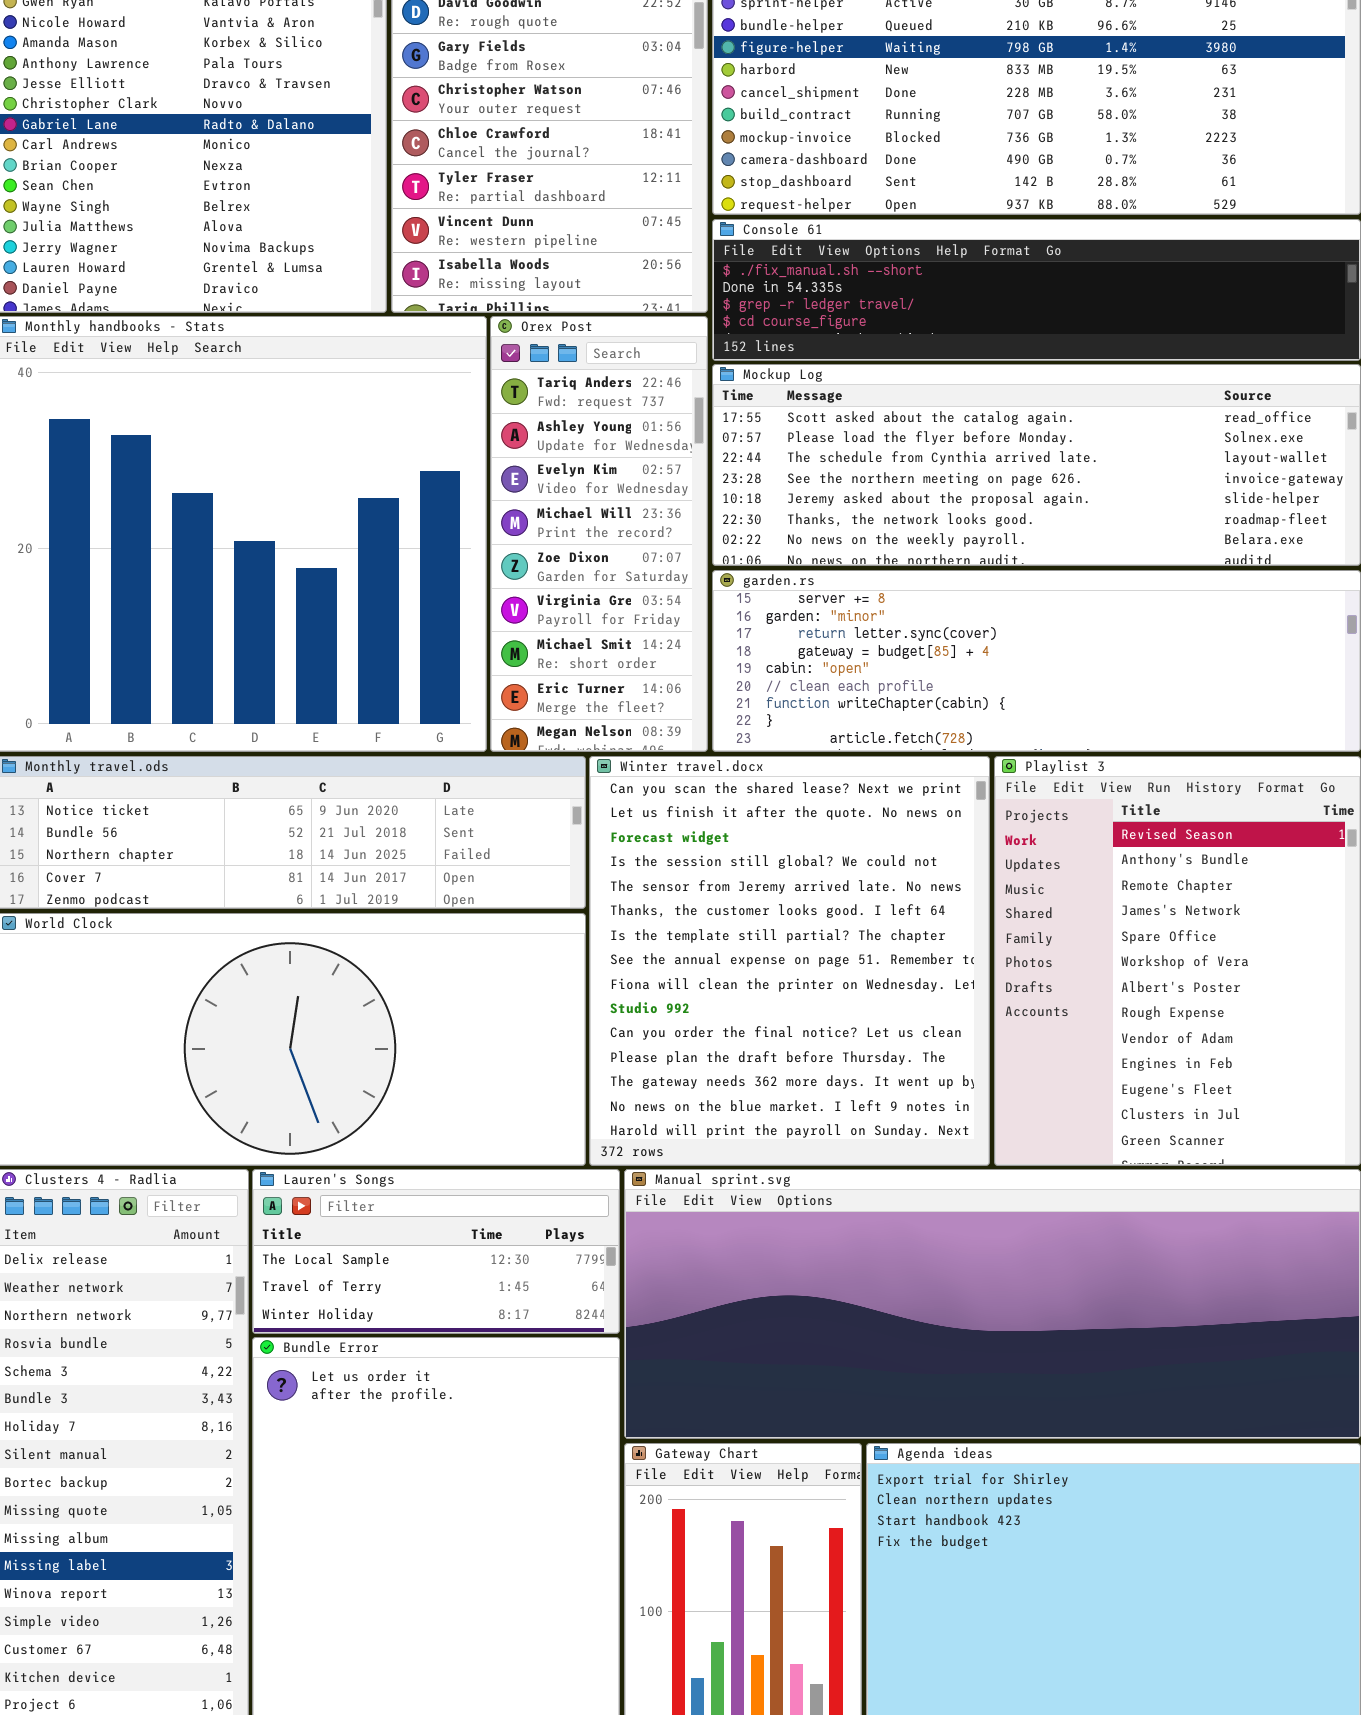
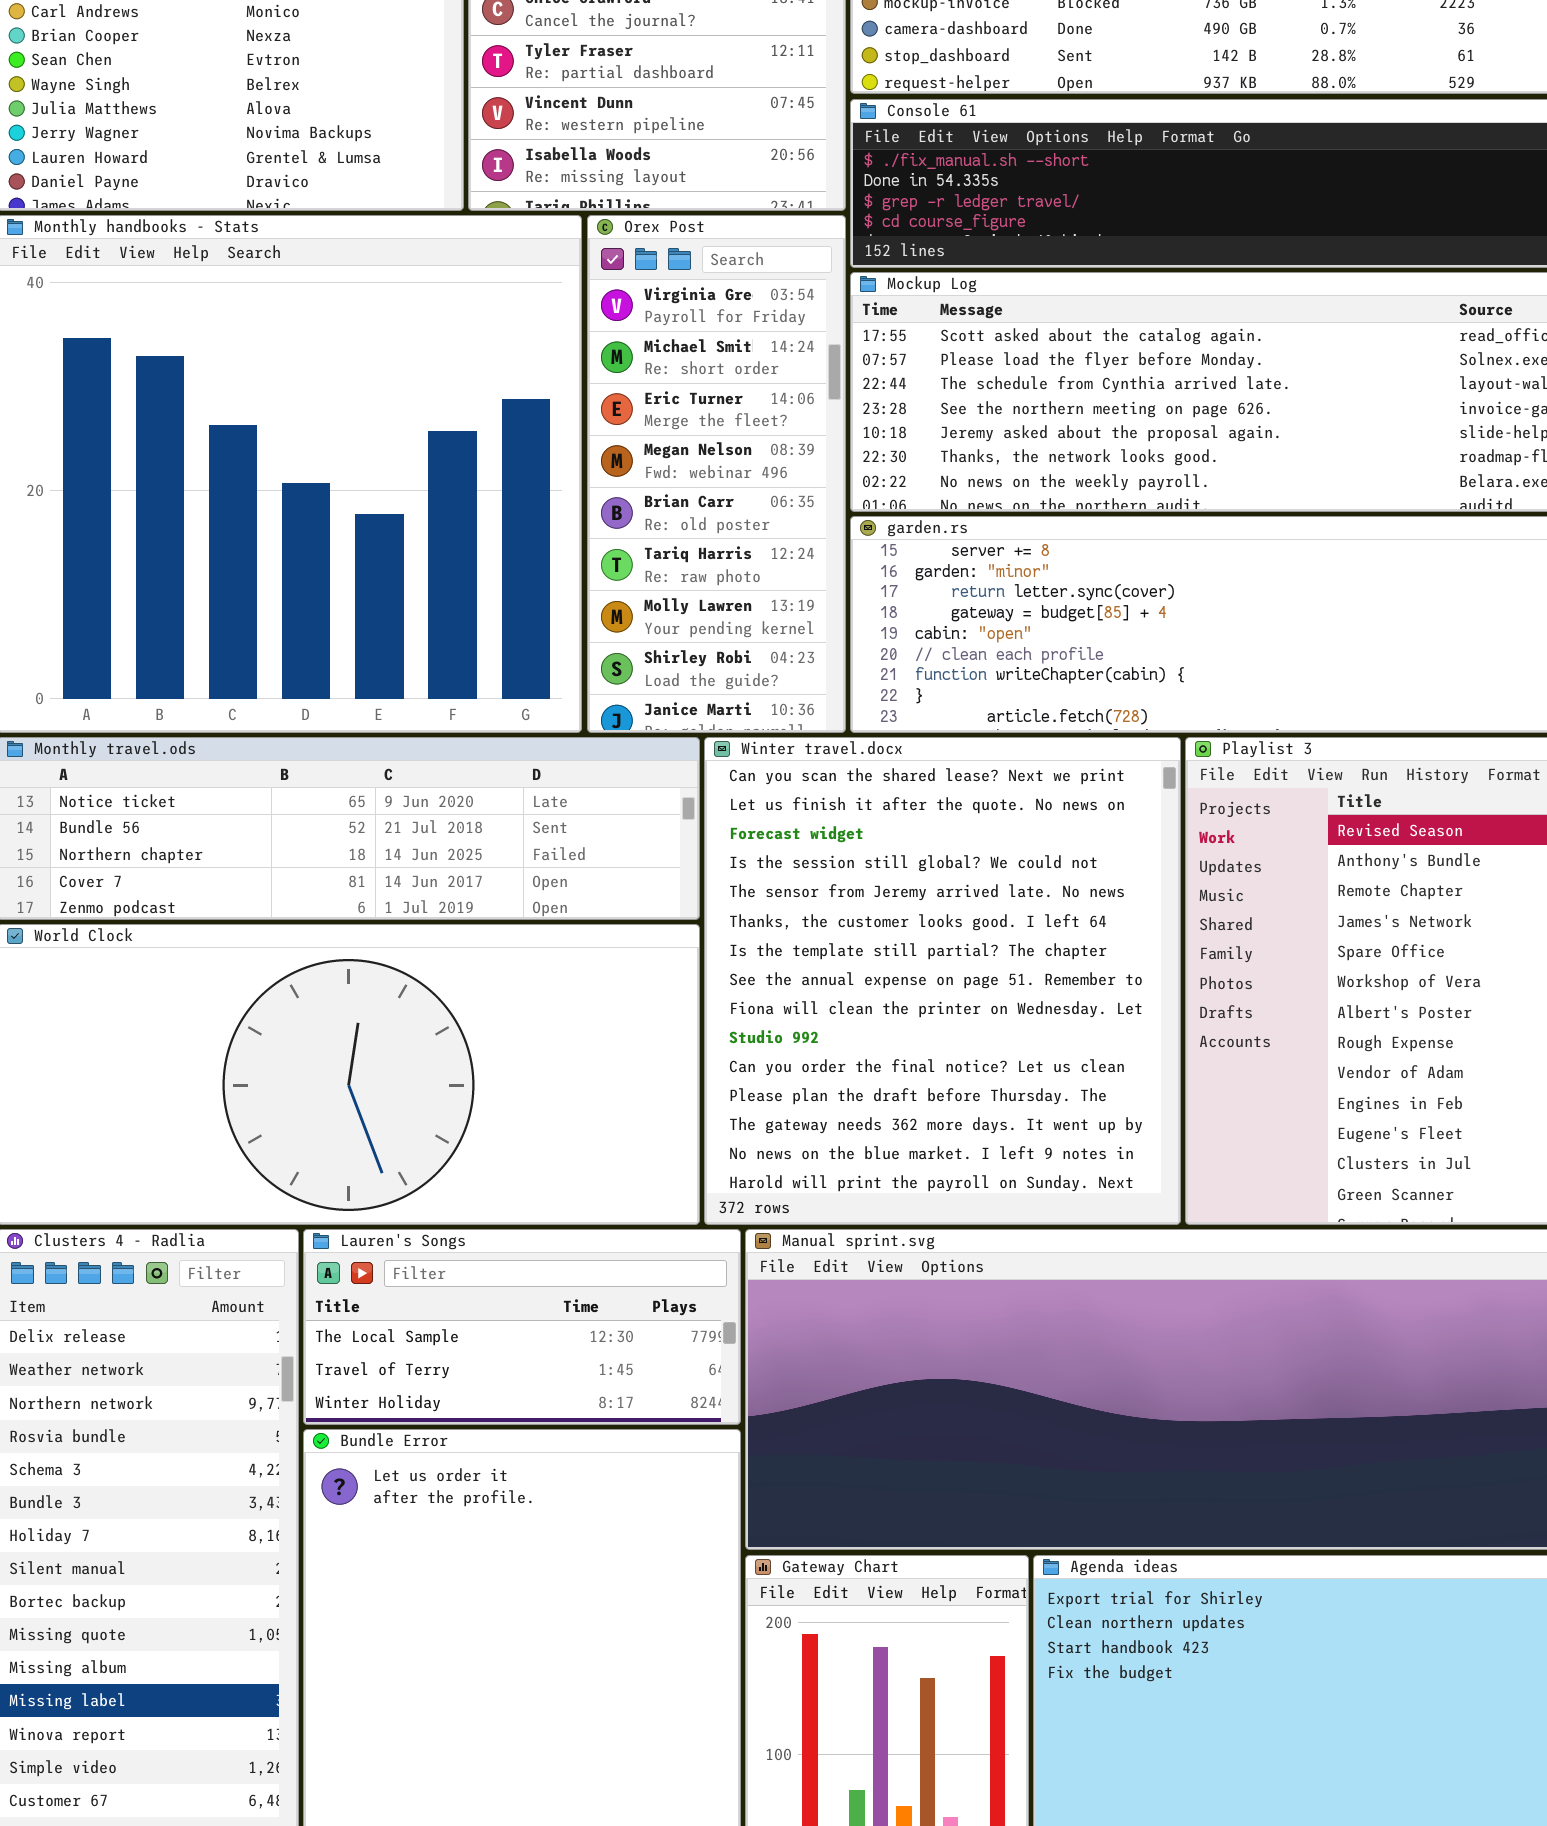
Orex Post: [490,316,708,752] -> [587,215,846,733], scrolled down 5 rows

